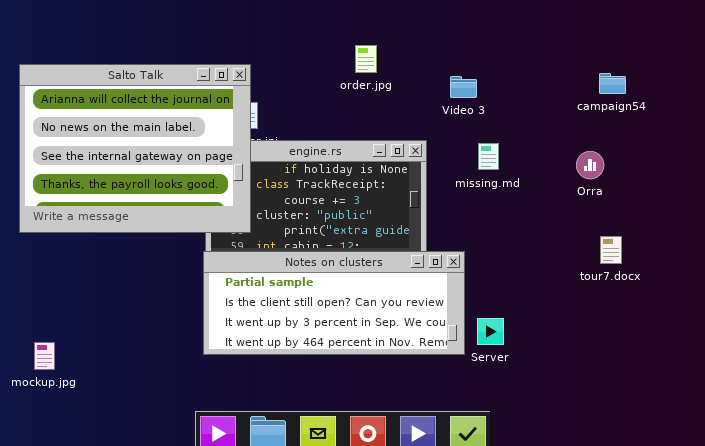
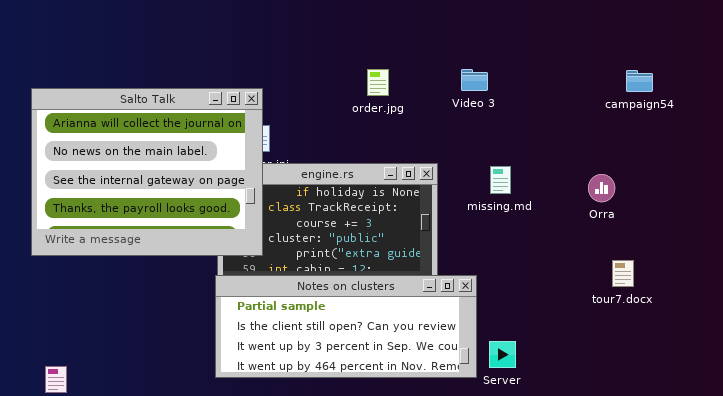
campaign54: [599,73,626,94] -> [626,70,653,92], moved
Video 3: [450,76,477,98] -> [461,69,488,91], moved

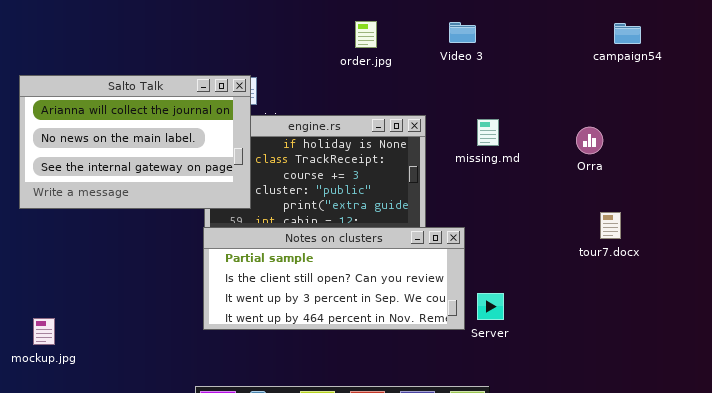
Salto Talk: [31,88,263,256] -> [19,75,251,209], resized

